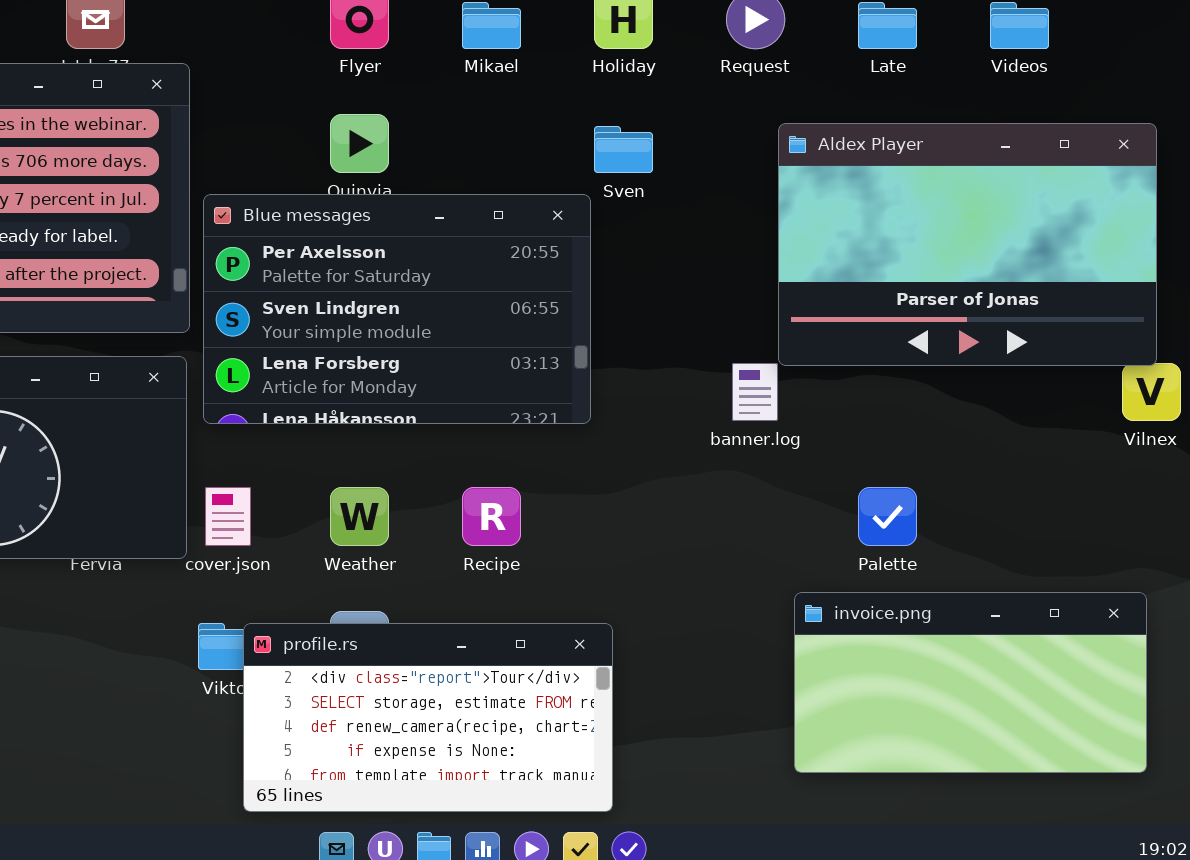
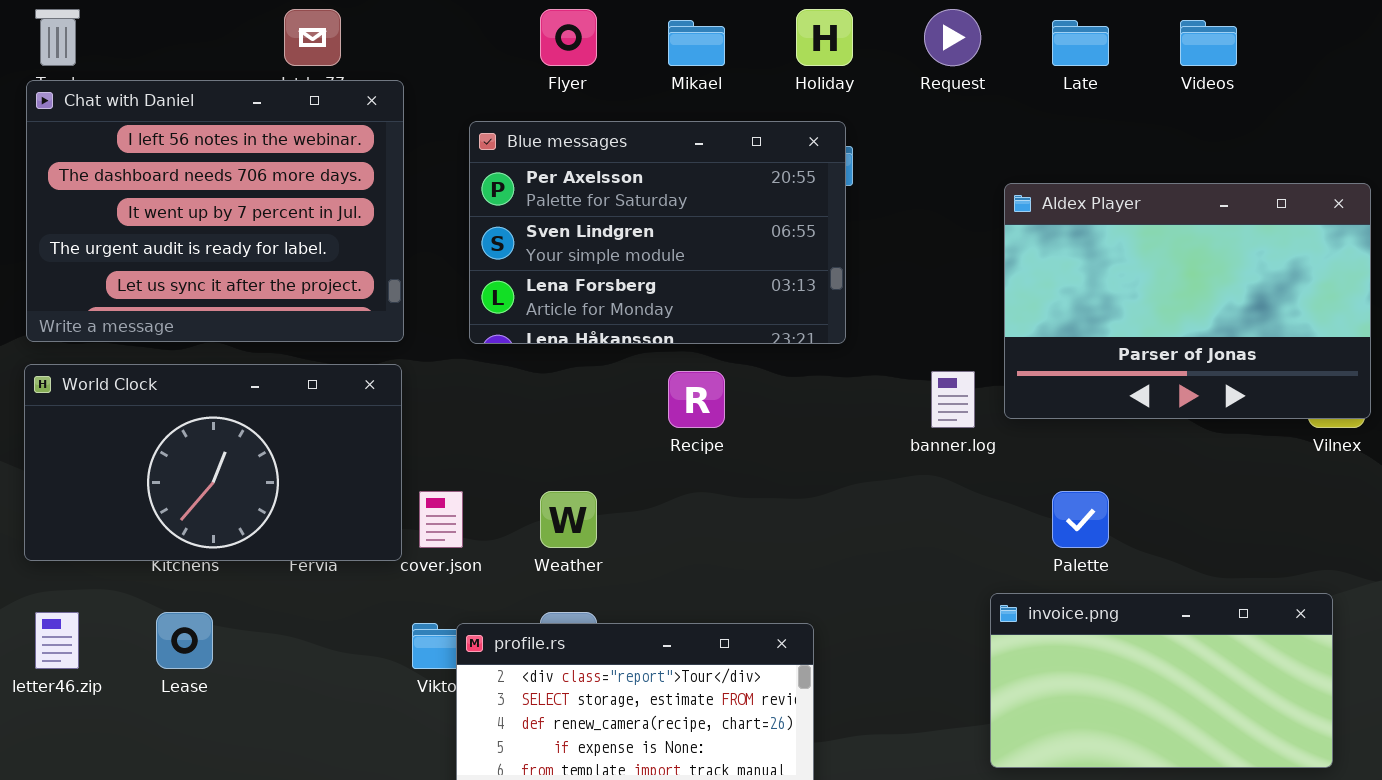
Aldex Player: [778,123,1157,366] -> [1004,183,1371,419], moved
Blue messages: [203,194,591,424] -> [469,121,846,344], moved
Recipe: [462,487,521,546] -> [668,371,725,428], moved

